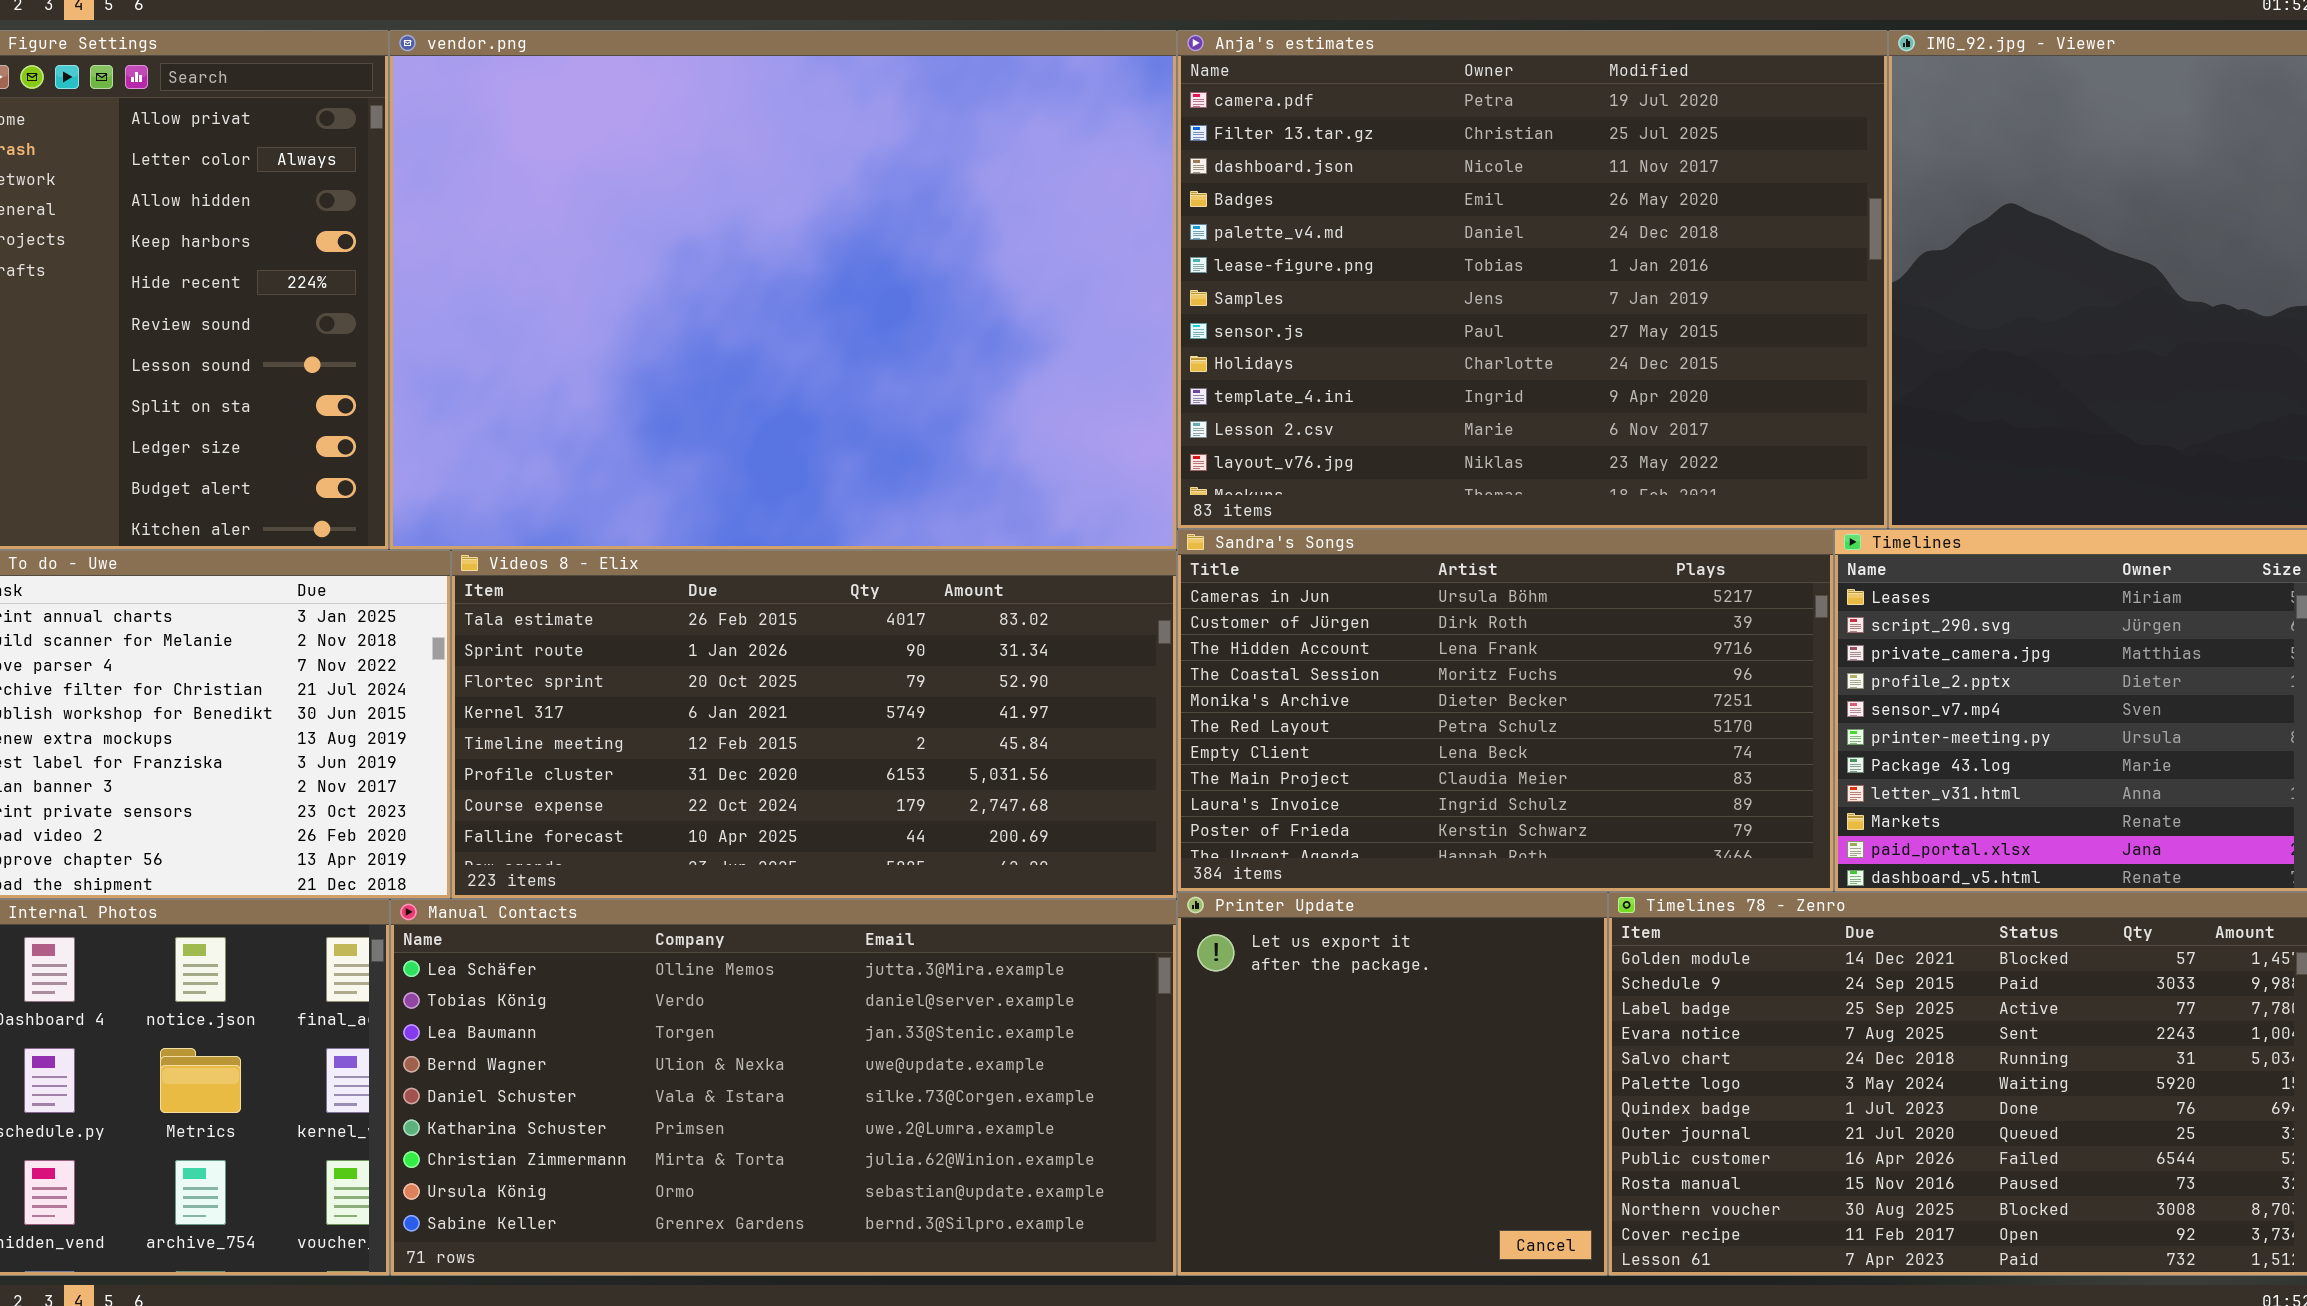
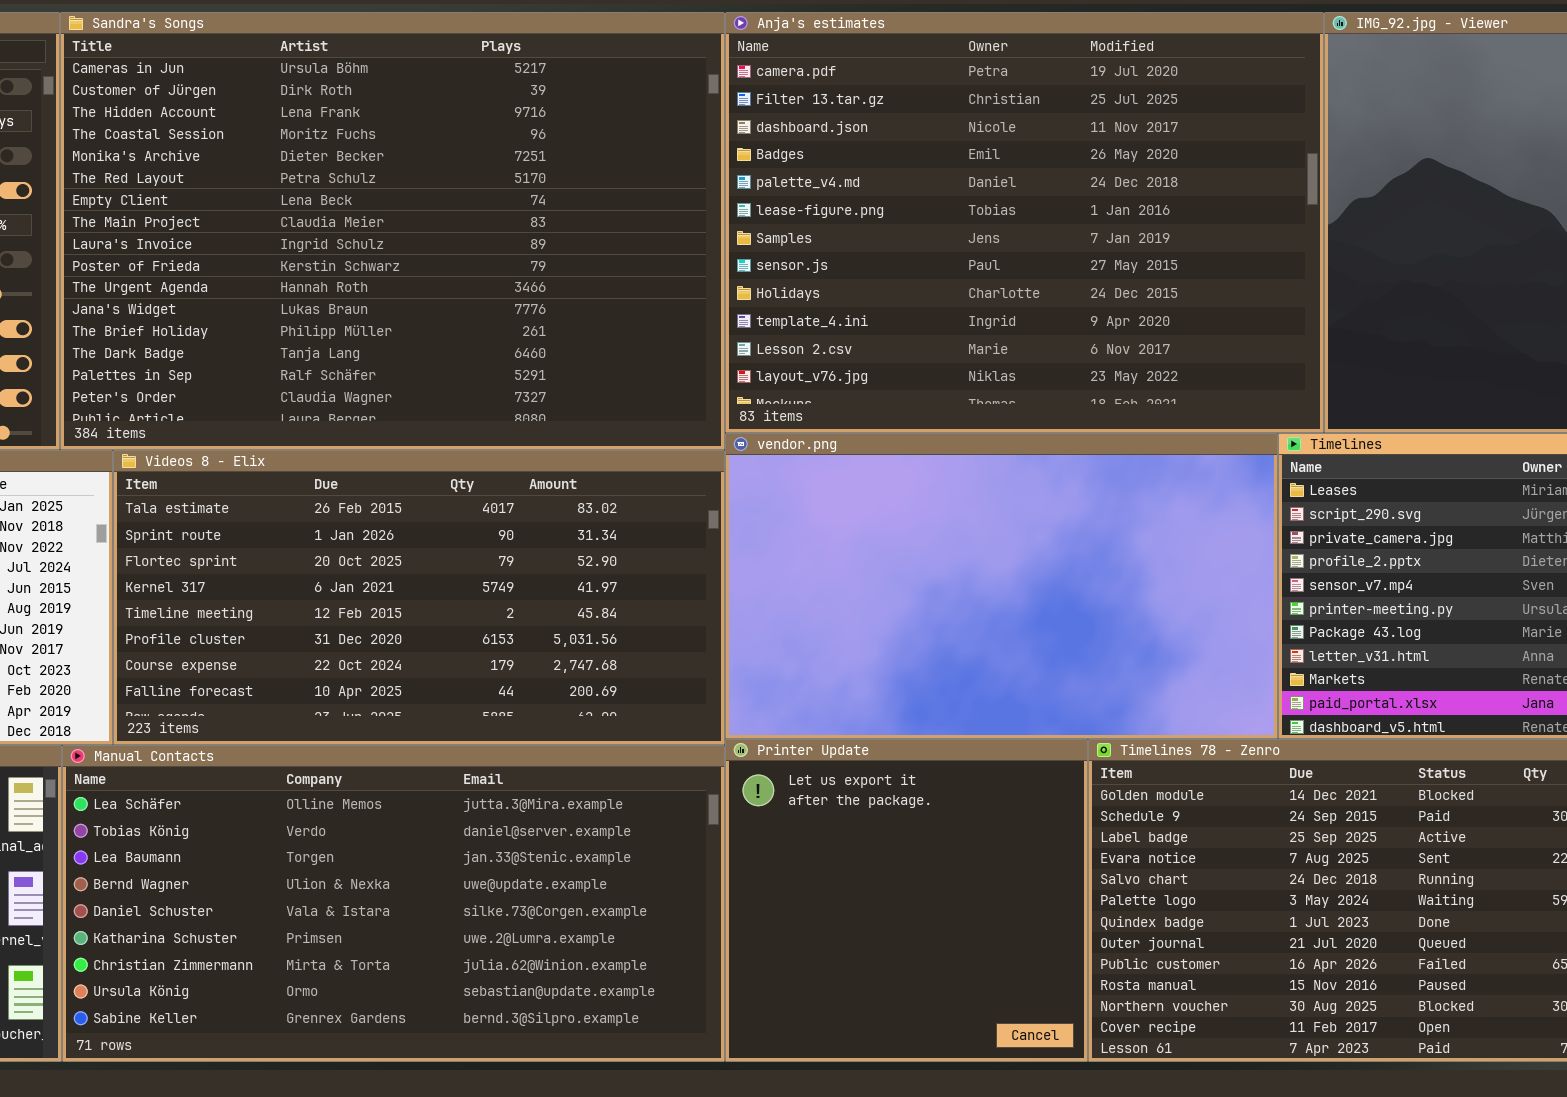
vendor.png: [389,30,1177,550] -> [725,433,1278,739], moved, resized
Sandra's Songs: [1177,529,1834,892] -> [60,12,725,450], moved, resized

